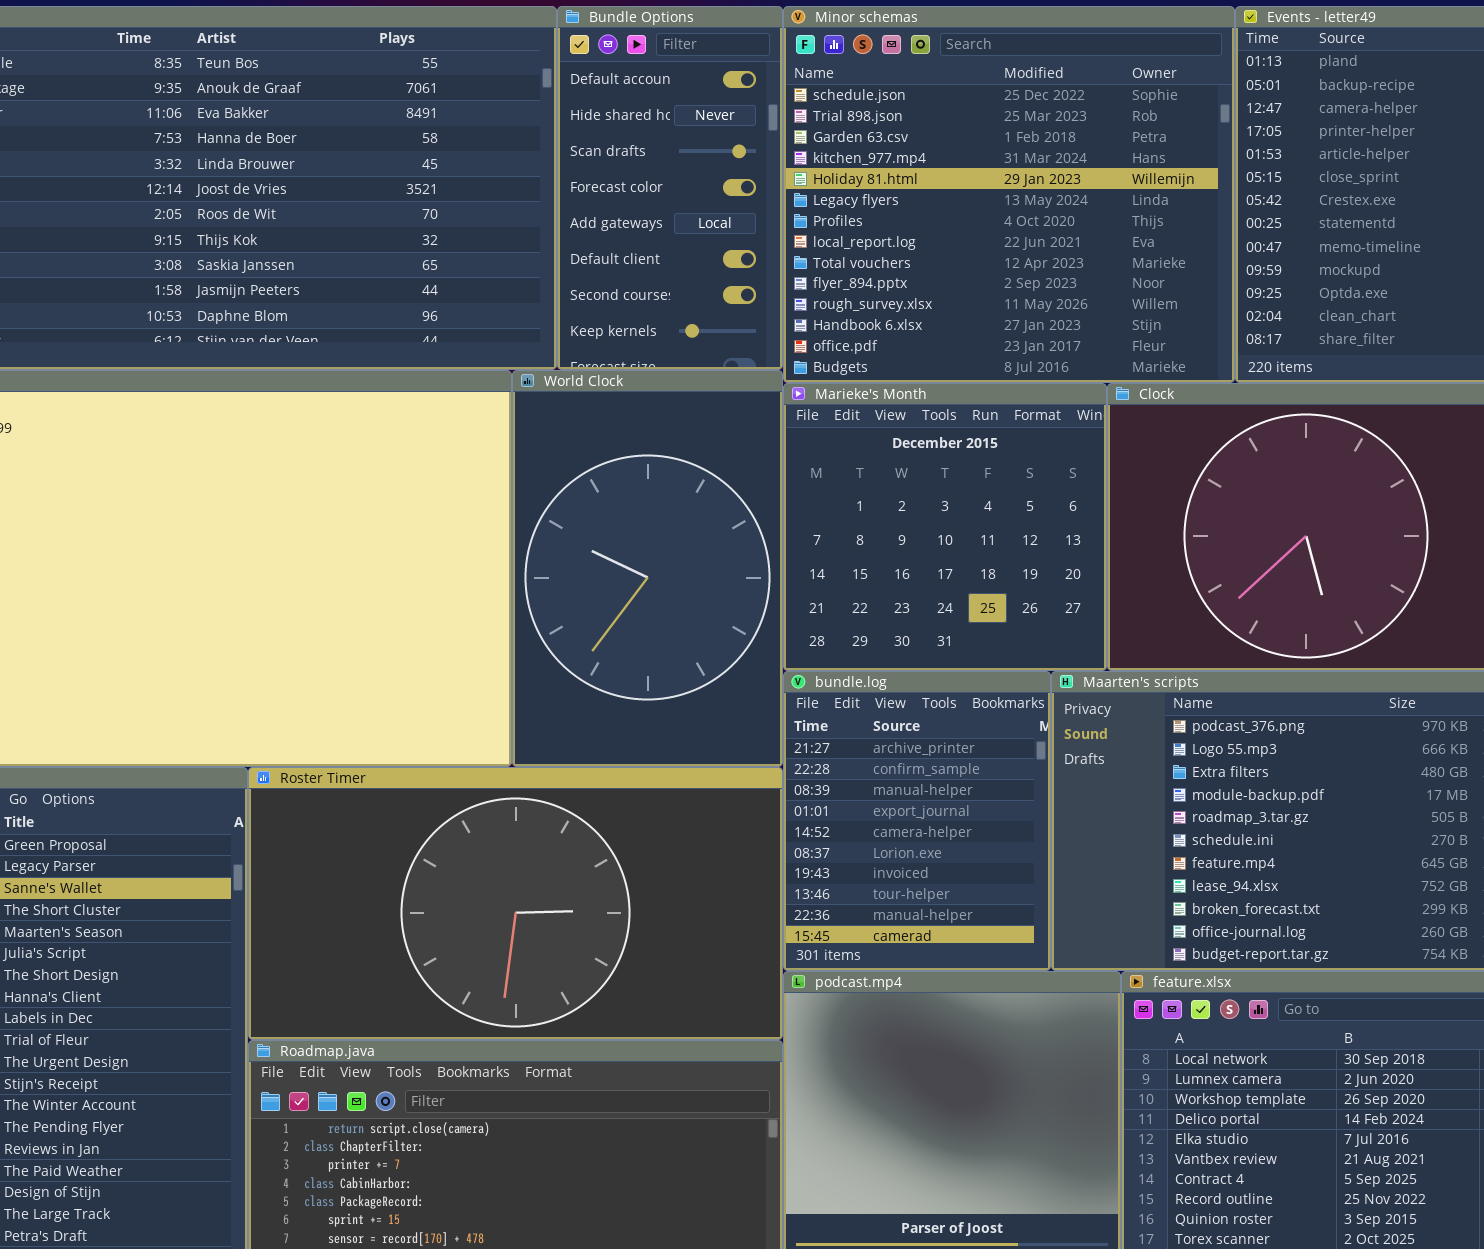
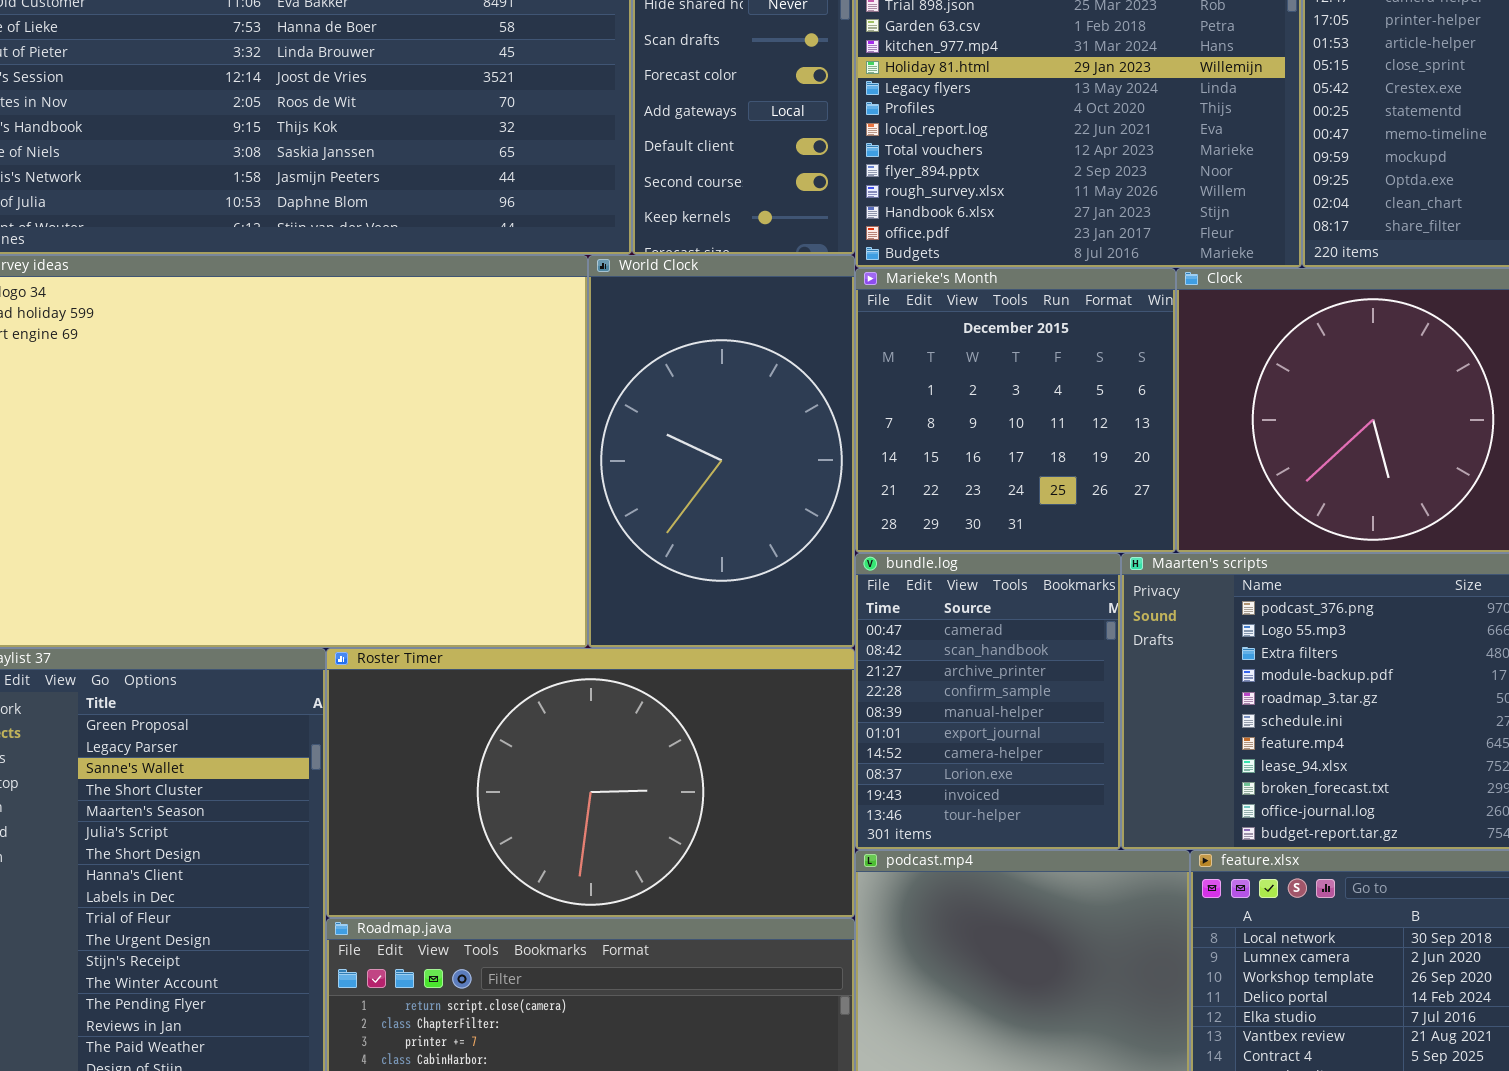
bundle.log: [783,671,1051,971] -> [855,553,1121,850], scrolled up 2 rows

